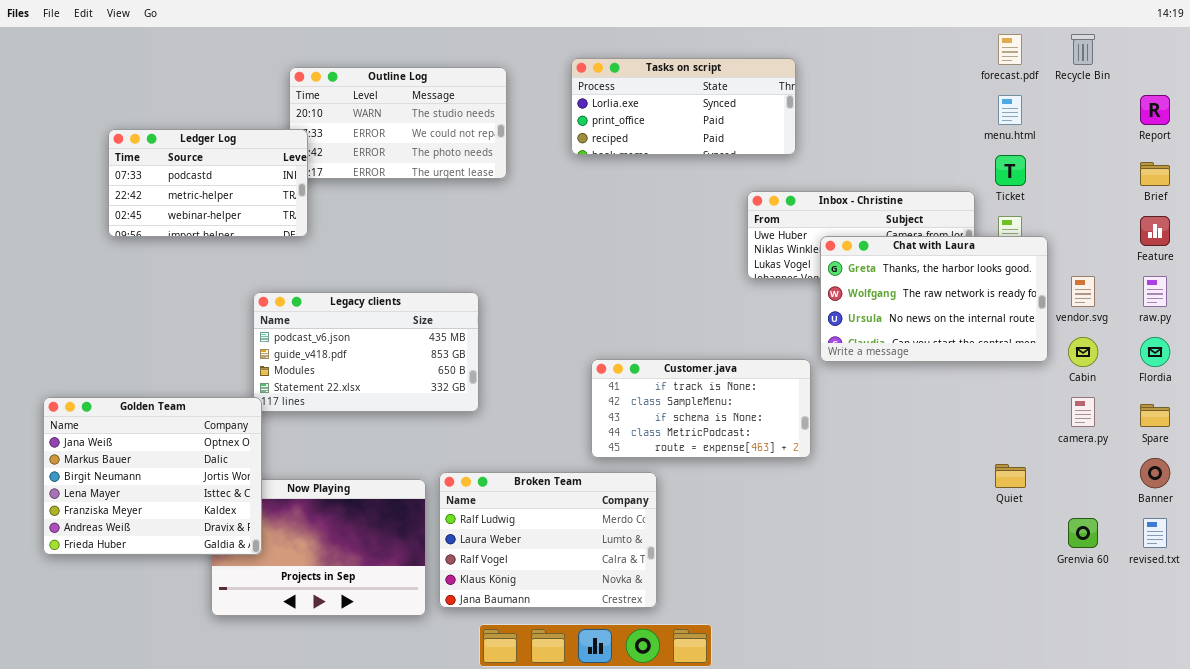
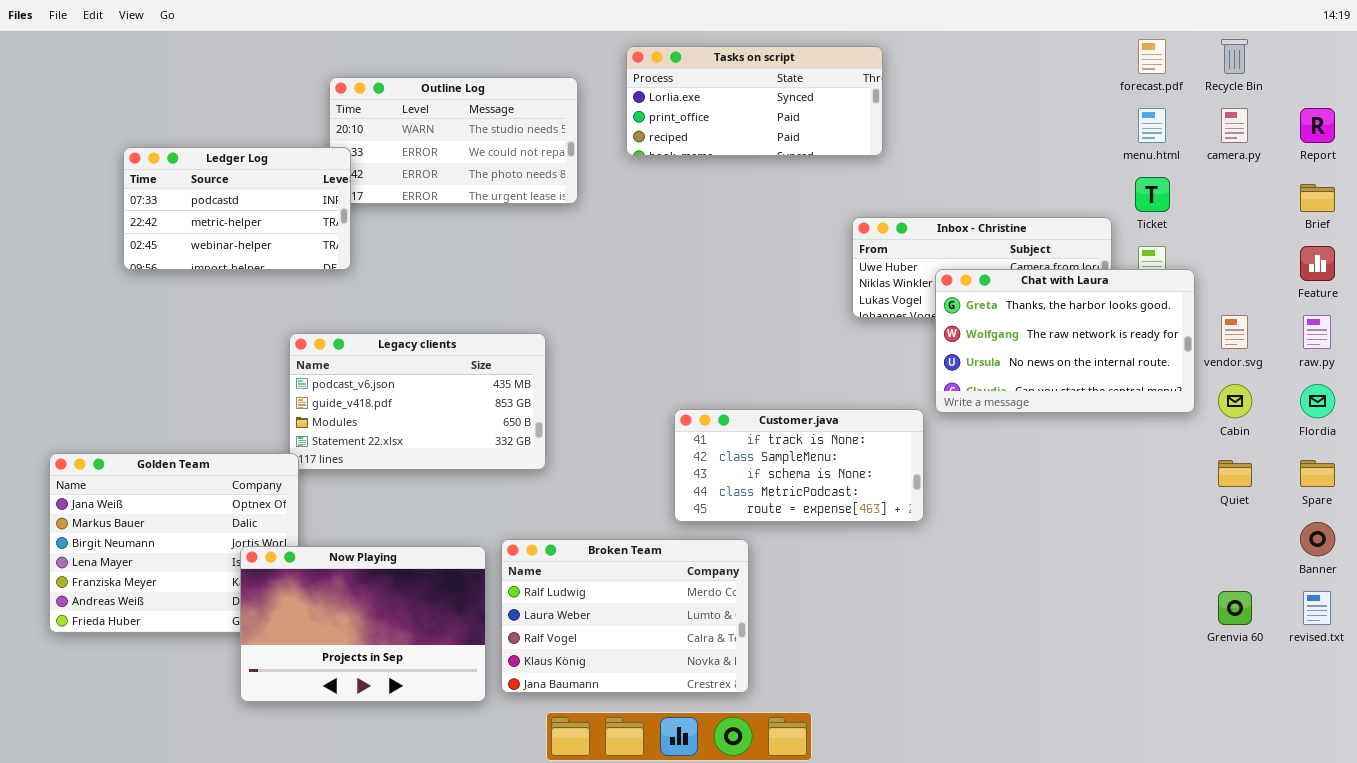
Tasks on script: [571,58,796,155] -> [626,46,883,156], moved
camera.py: [1071,397,1095,427] -> [1221,108,1248,143], moved
Quiet: [995,464,1026,488] -> [1218,460,1252,487], moved
Now Playing: [211,479,426,616] -> [240,546,486,702], raised

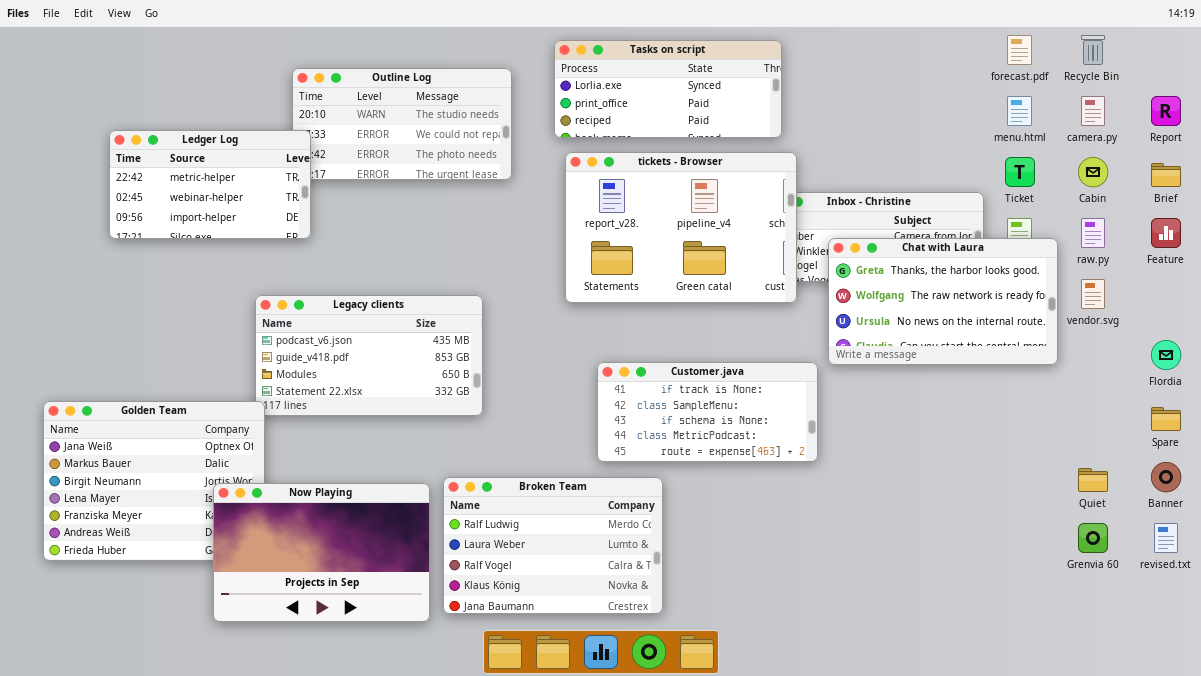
Ledger Log: [123,147,351,270] -> [109,130,311,239], scrolled down 1 row
tickets - Browser: none -> [565,152,797,303], opened
raw.py: [1303,315,1331,349] -> [1081,218,1105,248], moved
Cabin: [1218,384,1252,418] -> [1078,157,1108,187], moved
Quiet: [1218,460,1252,487] -> [1078,468,1108,492], moved

